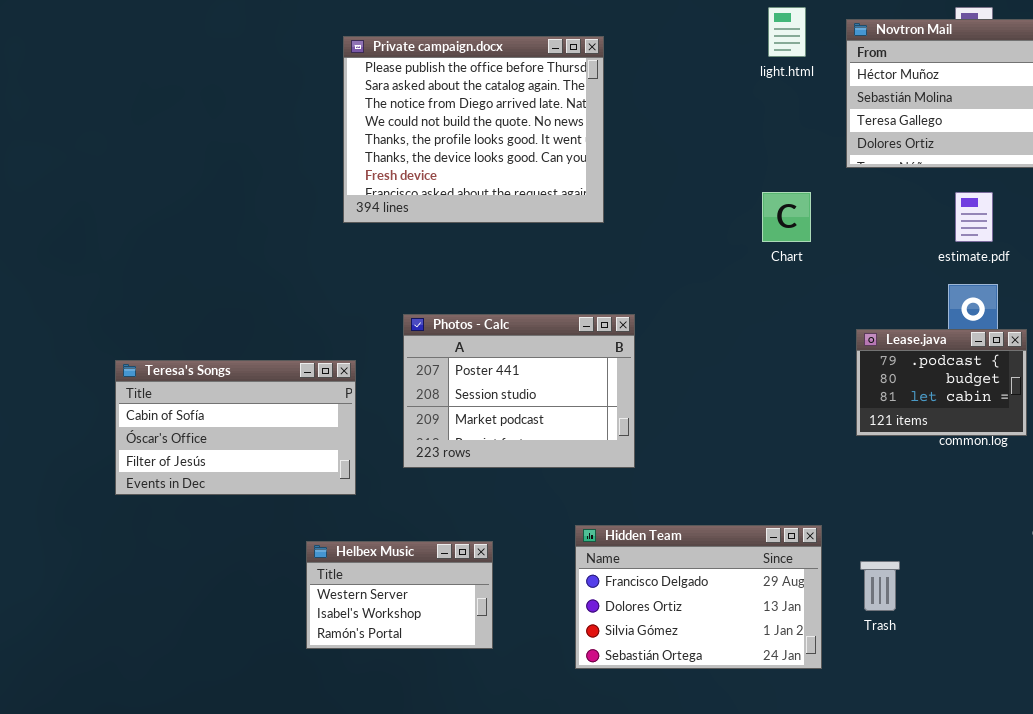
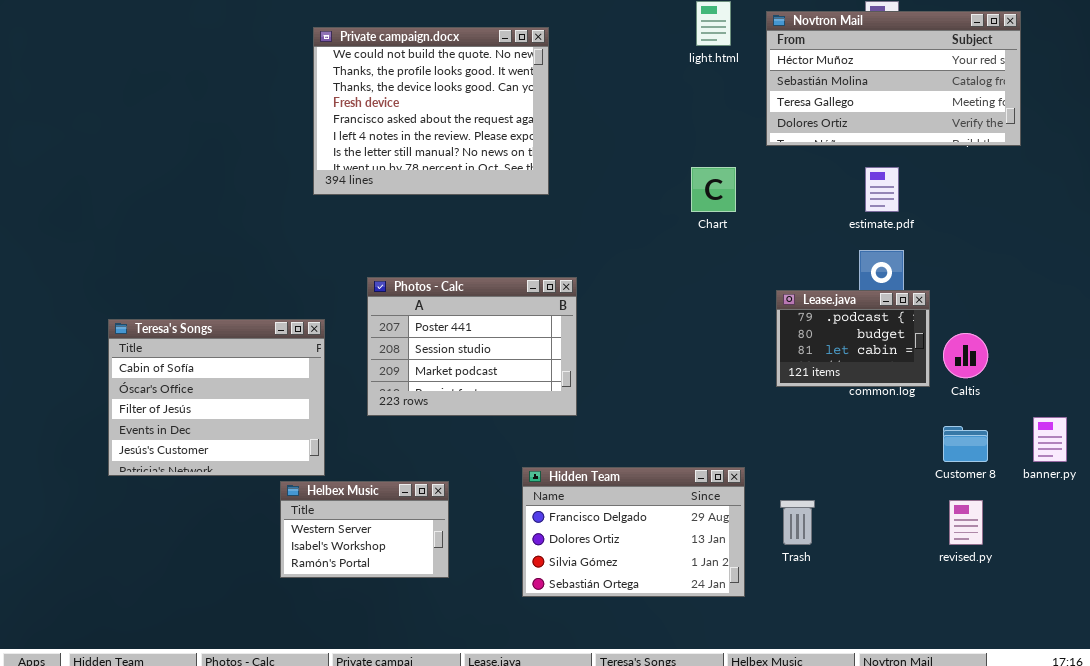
Private campaign.docx: [343,36,604,223] -> [313,27,549,195], scrolled down 3 rows
Teresa's Songs: [115,360,356,495] -> [108,319,325,476], resized

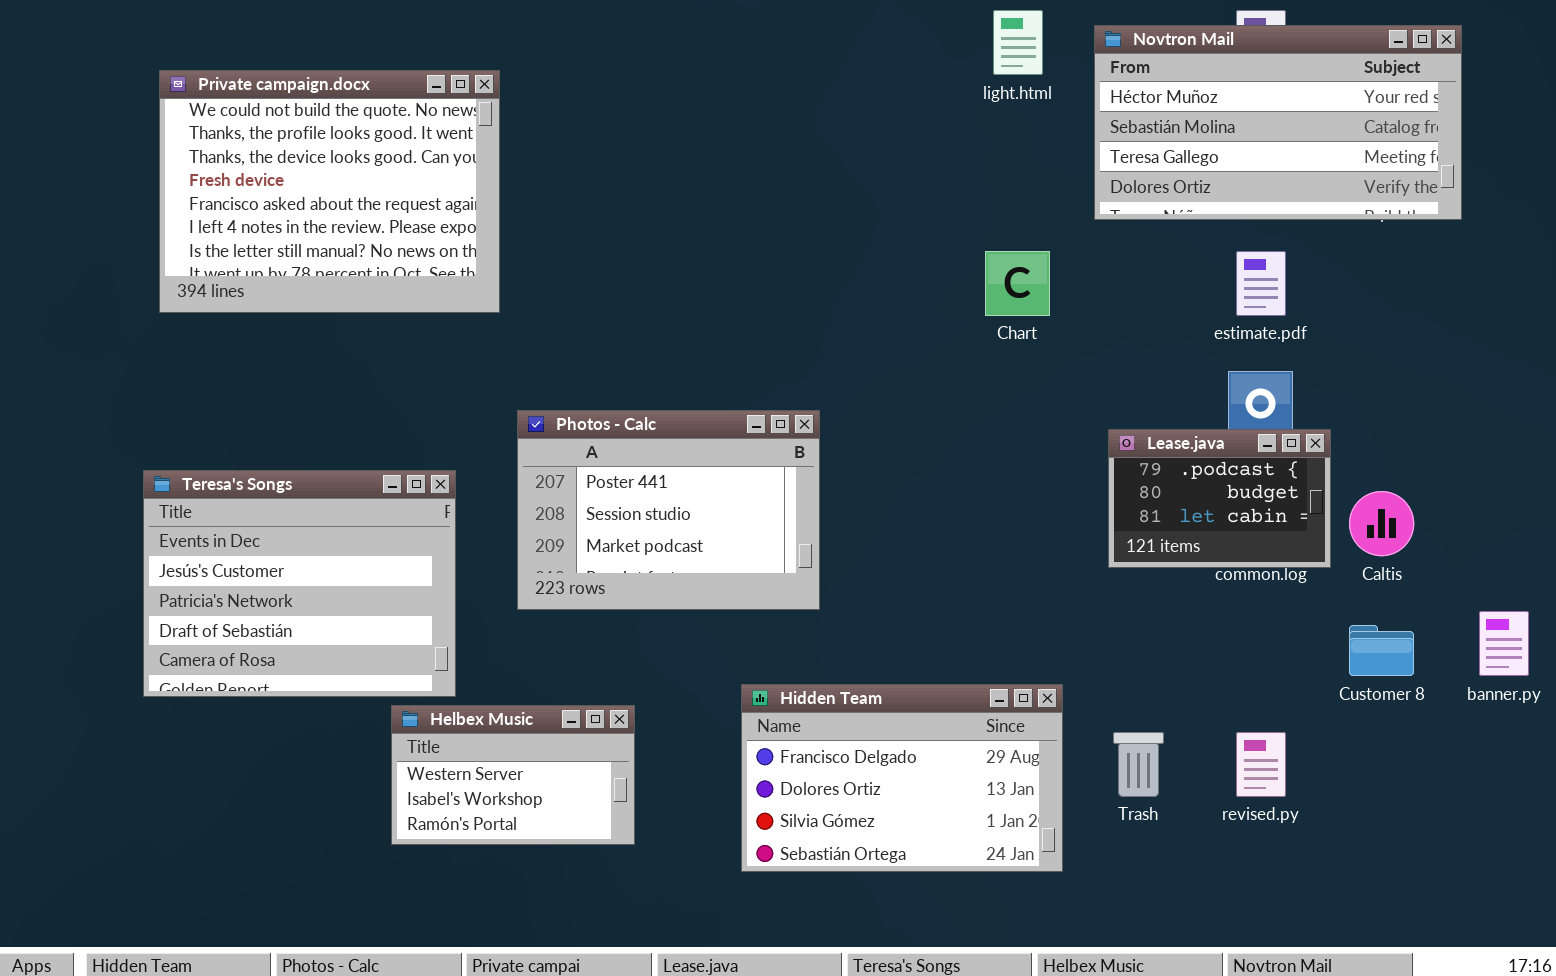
Private campaign.docx: [313,27,549,195] -> [159,70,500,313], moved
Teresa's Songs: [108,319,325,476] -> [143,470,456,697], scrolled down 3 rows
revised.py: [949,500,983,545] -> [1236,732,1286,797], moved

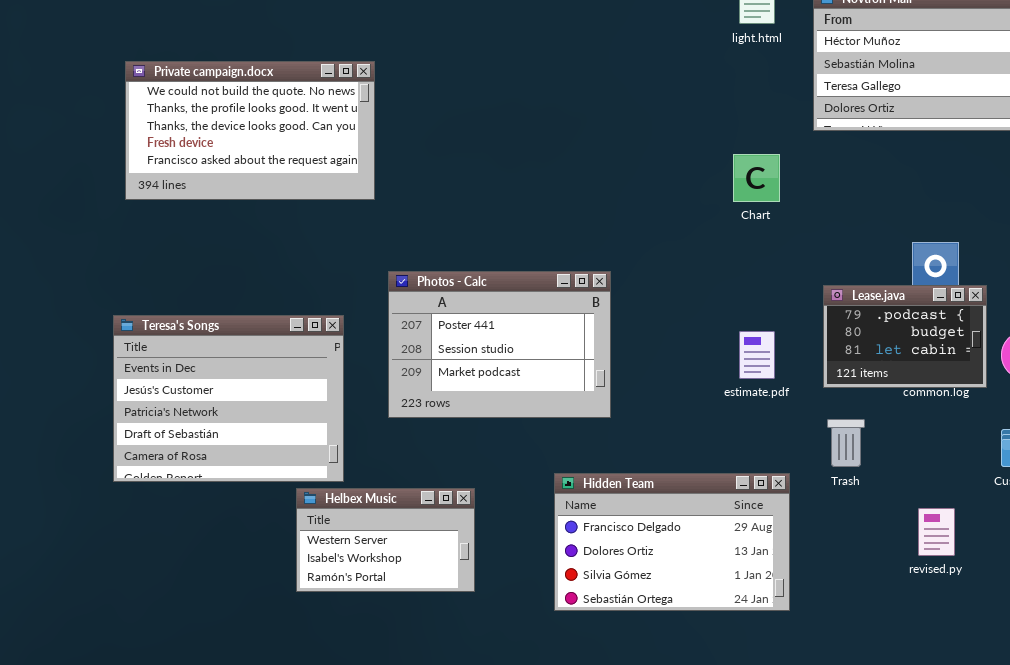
Private campaign.docx: [159,70,500,313] -> [125,61,375,200], resized
estimate.pdf: [1236,251,1286,316] -> [739,331,775,379], moved
Trash: [1113,732,1164,797] -> [827,419,865,467], moved

